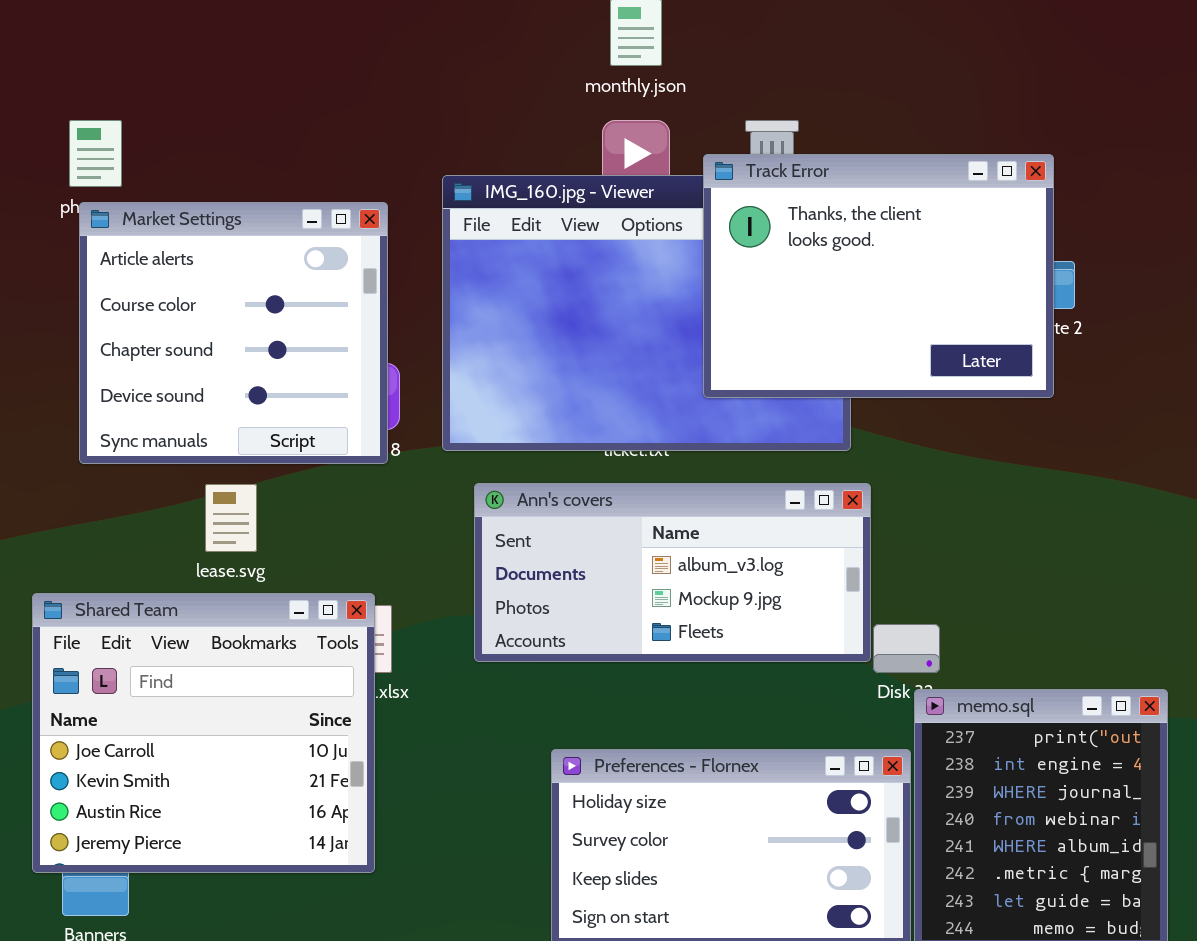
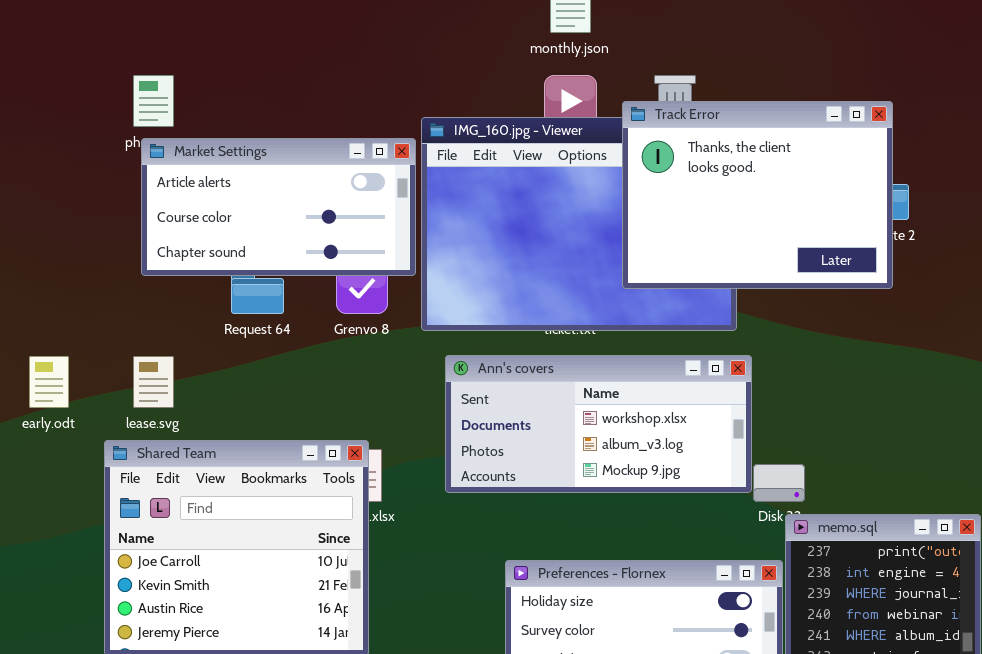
Market Settings: [79,202,388,464] -> [141,138,416,276], resized
Ann's covers: [474,483,871,662] -> [445,355,752,493], scrolled up 1 row
lease.svg: [205,484,257,552] -> [133,356,174,408], moved

